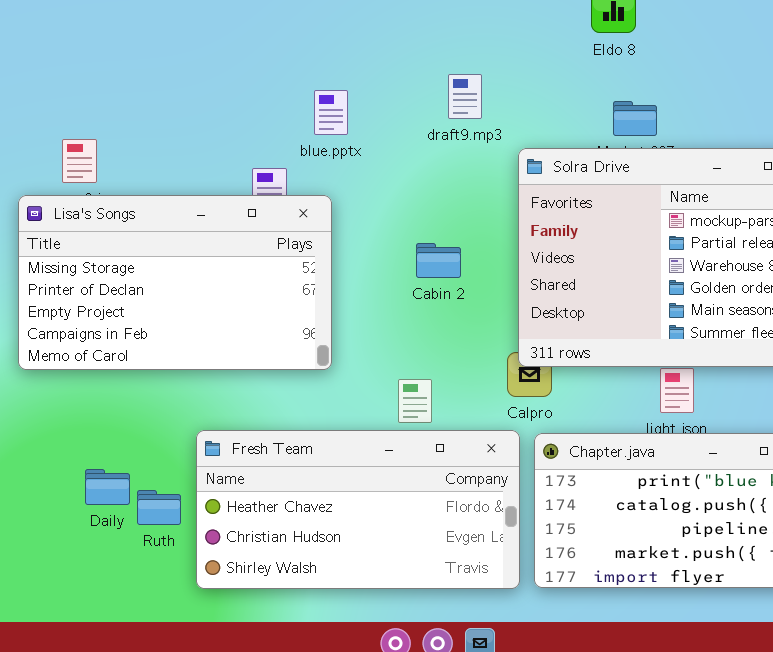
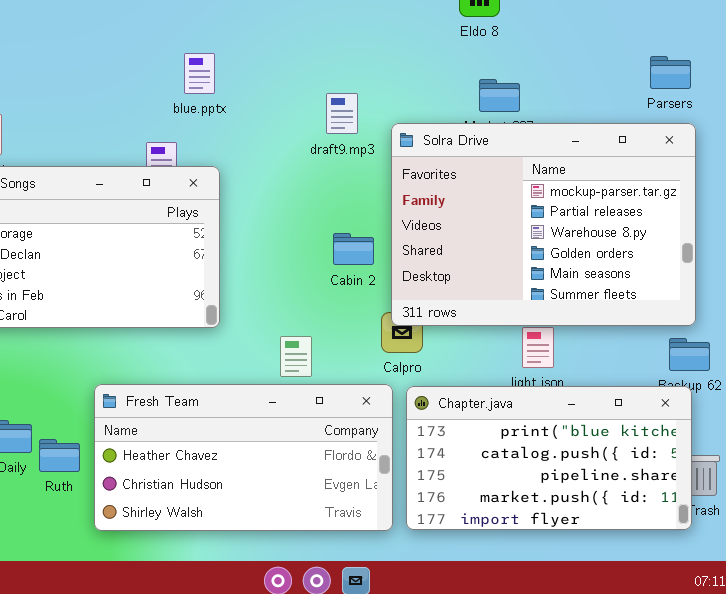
draft9.mp3: [448,74,482,119] -> [326,93,358,134], moved
blue.pptx: [314,90,348,135] -> [184,53,215,94], moved
Cabin 2: [416,243,461,278] -> [333,233,374,265], moved

